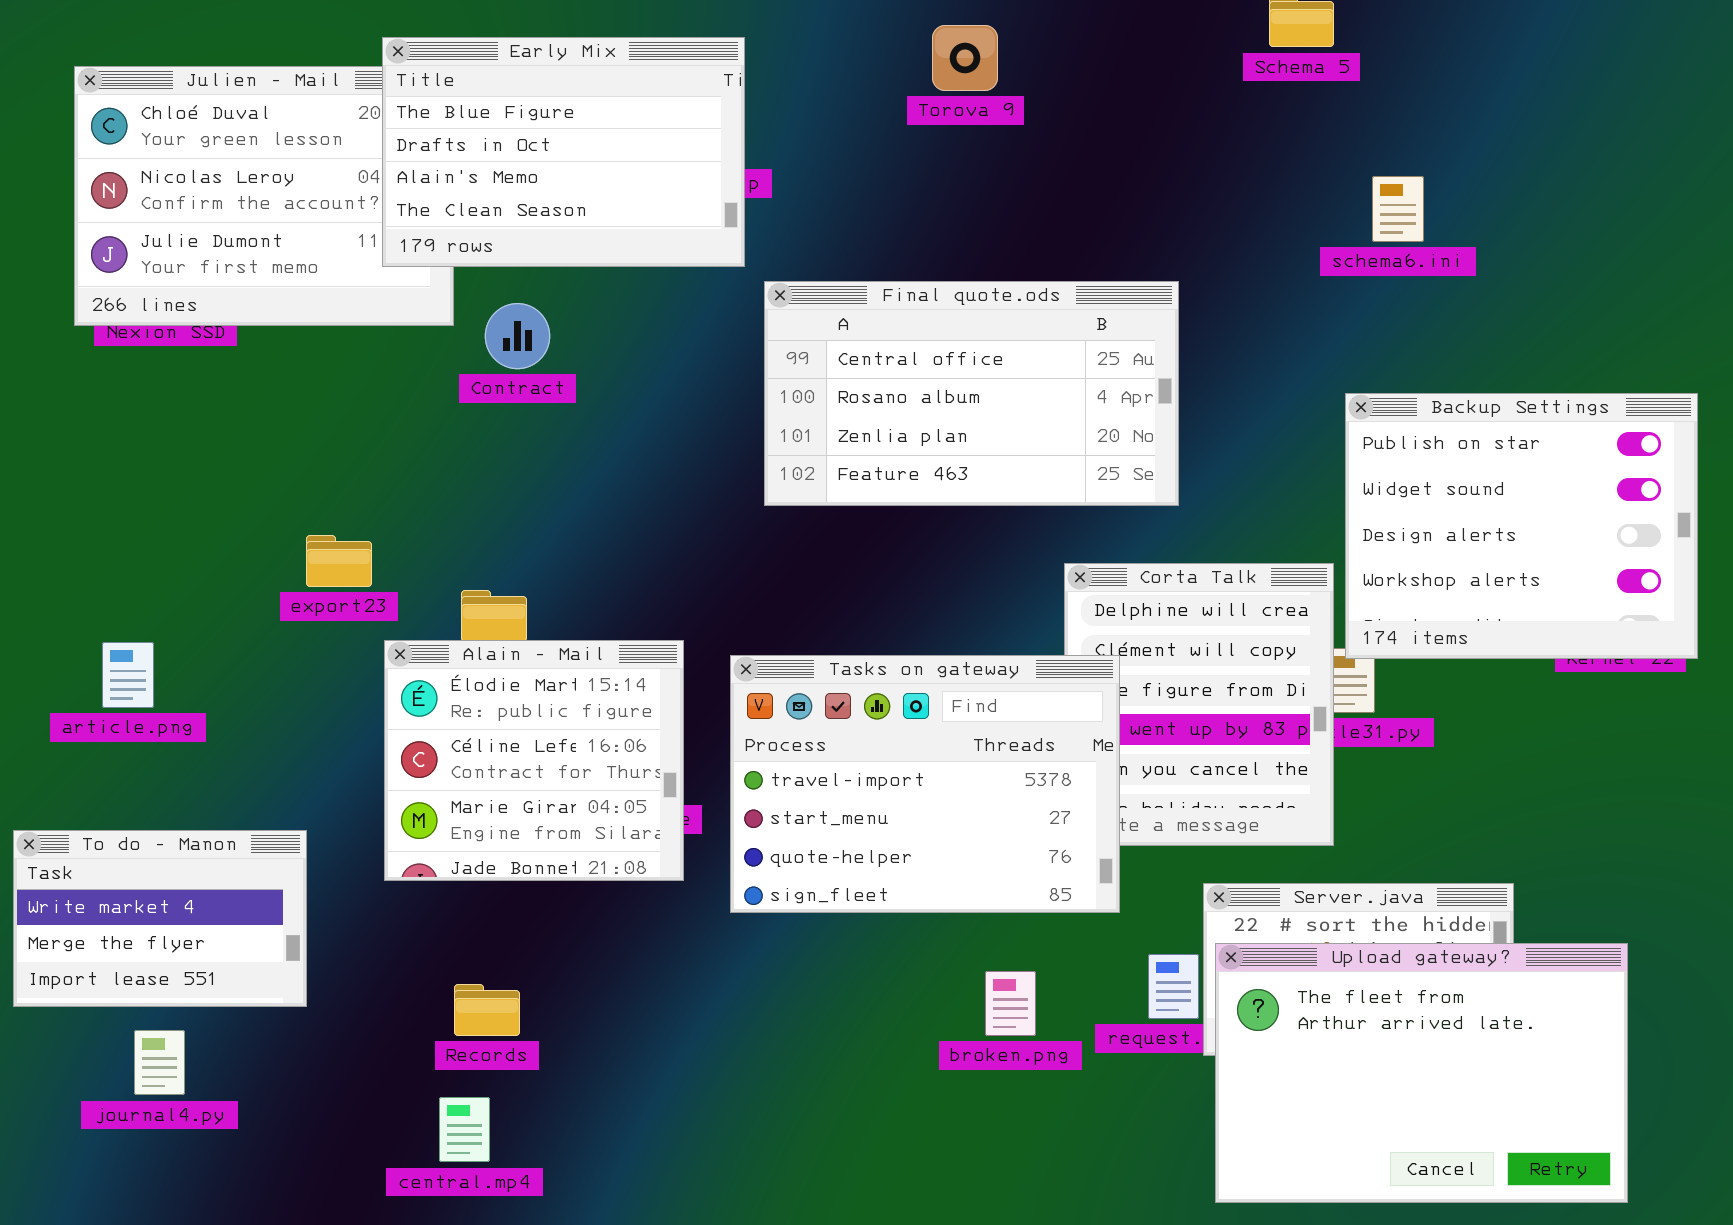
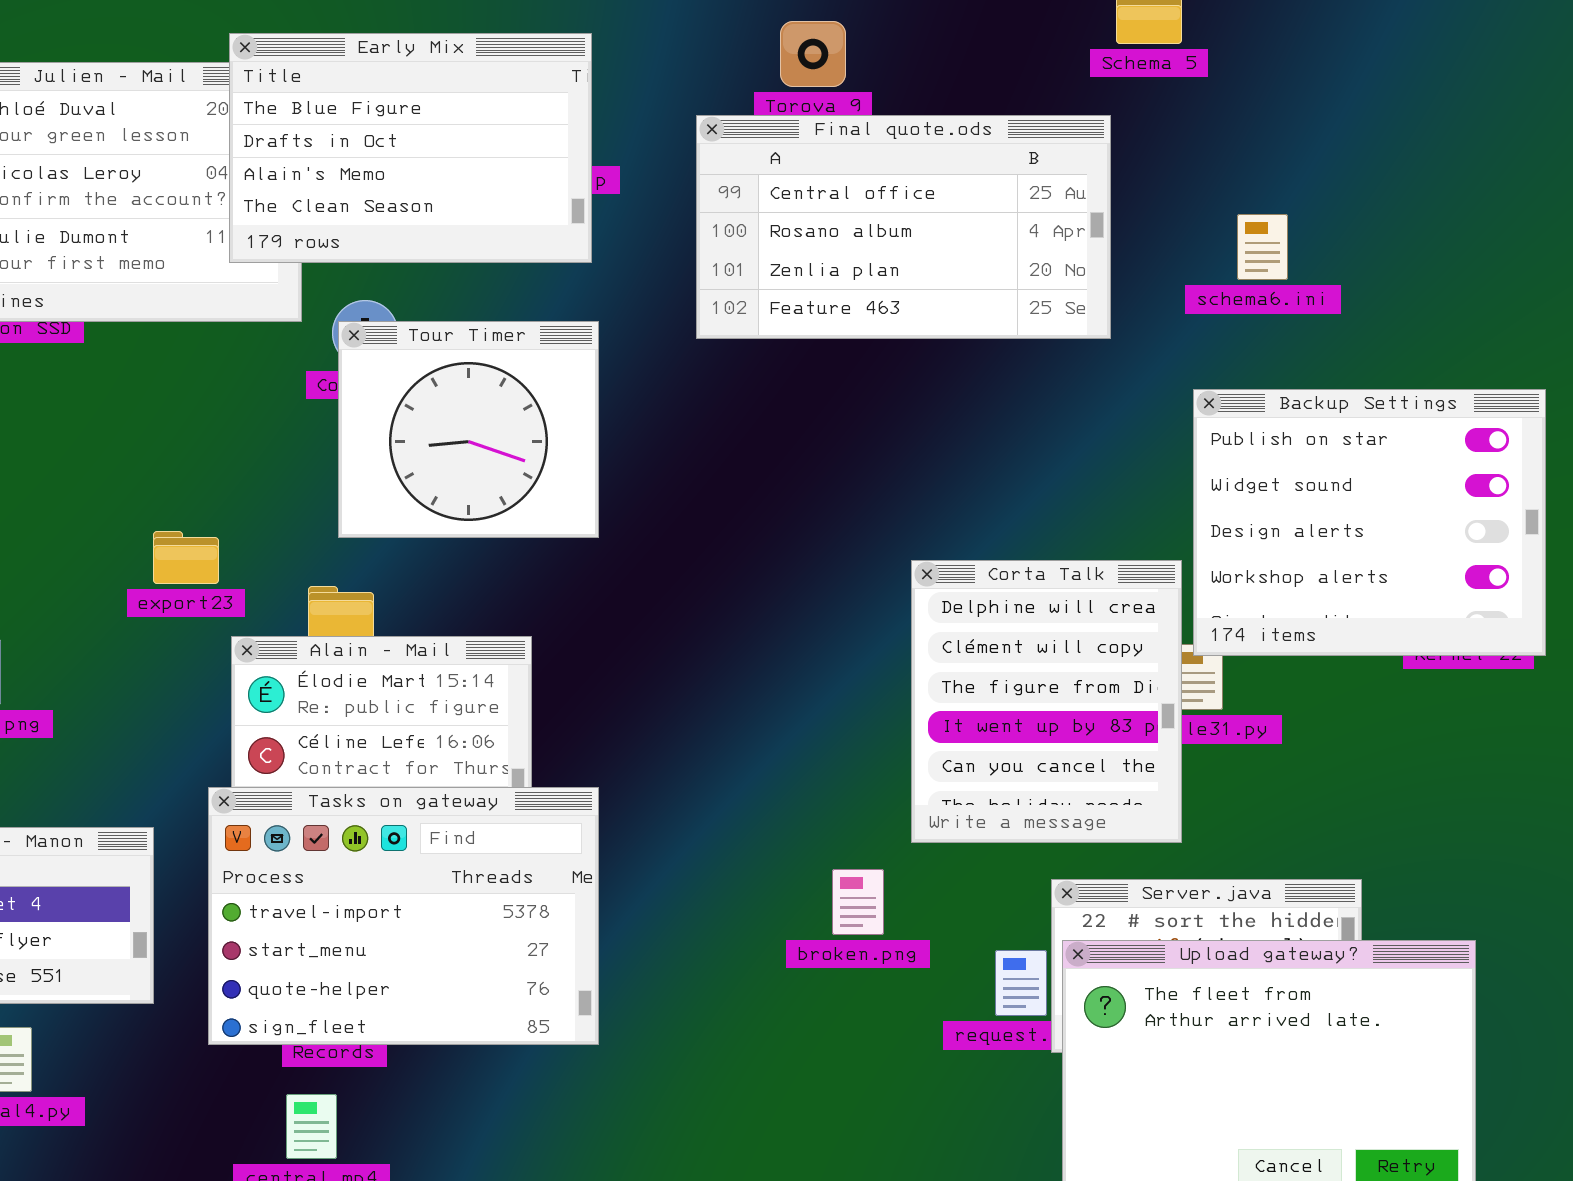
schema6.ini: [1372,176,1424,242] -> [1237,214,1288,280], moved
Final quote.ods: [764,281,1179,506] -> [696,115,1111,339], moved
Tour Timer: none -> [338,321,599,538], opened
Tasks on gateway: [730,655,1120,913] -> [208,787,599,1045], moved
broken.png: [985,971,1036,1036] -> [832,869,884,935], moved

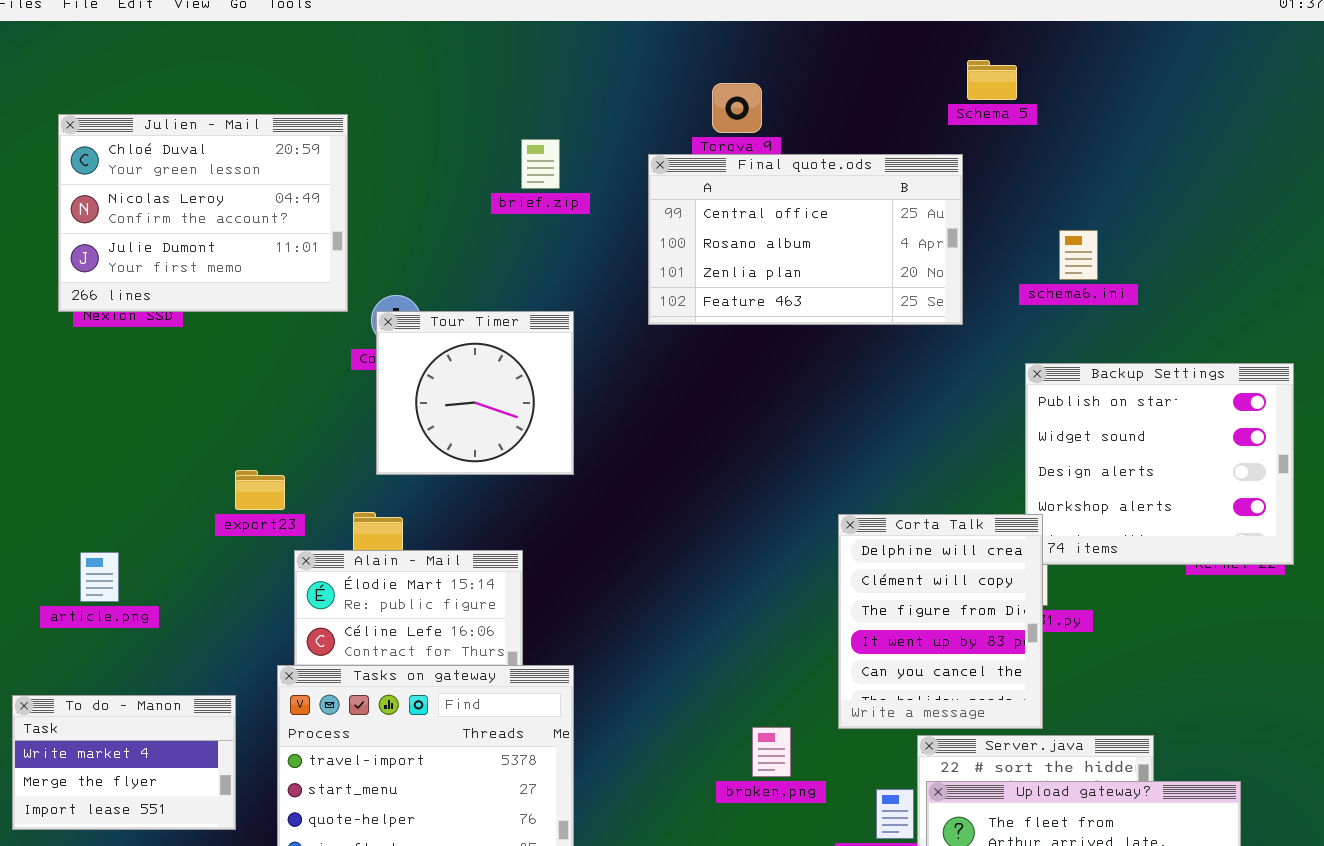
Early Mix: [229,33,592,263] -> none, closed
Corta Talk: [911,560,1182,843] -> [838,514,1043,729], moved

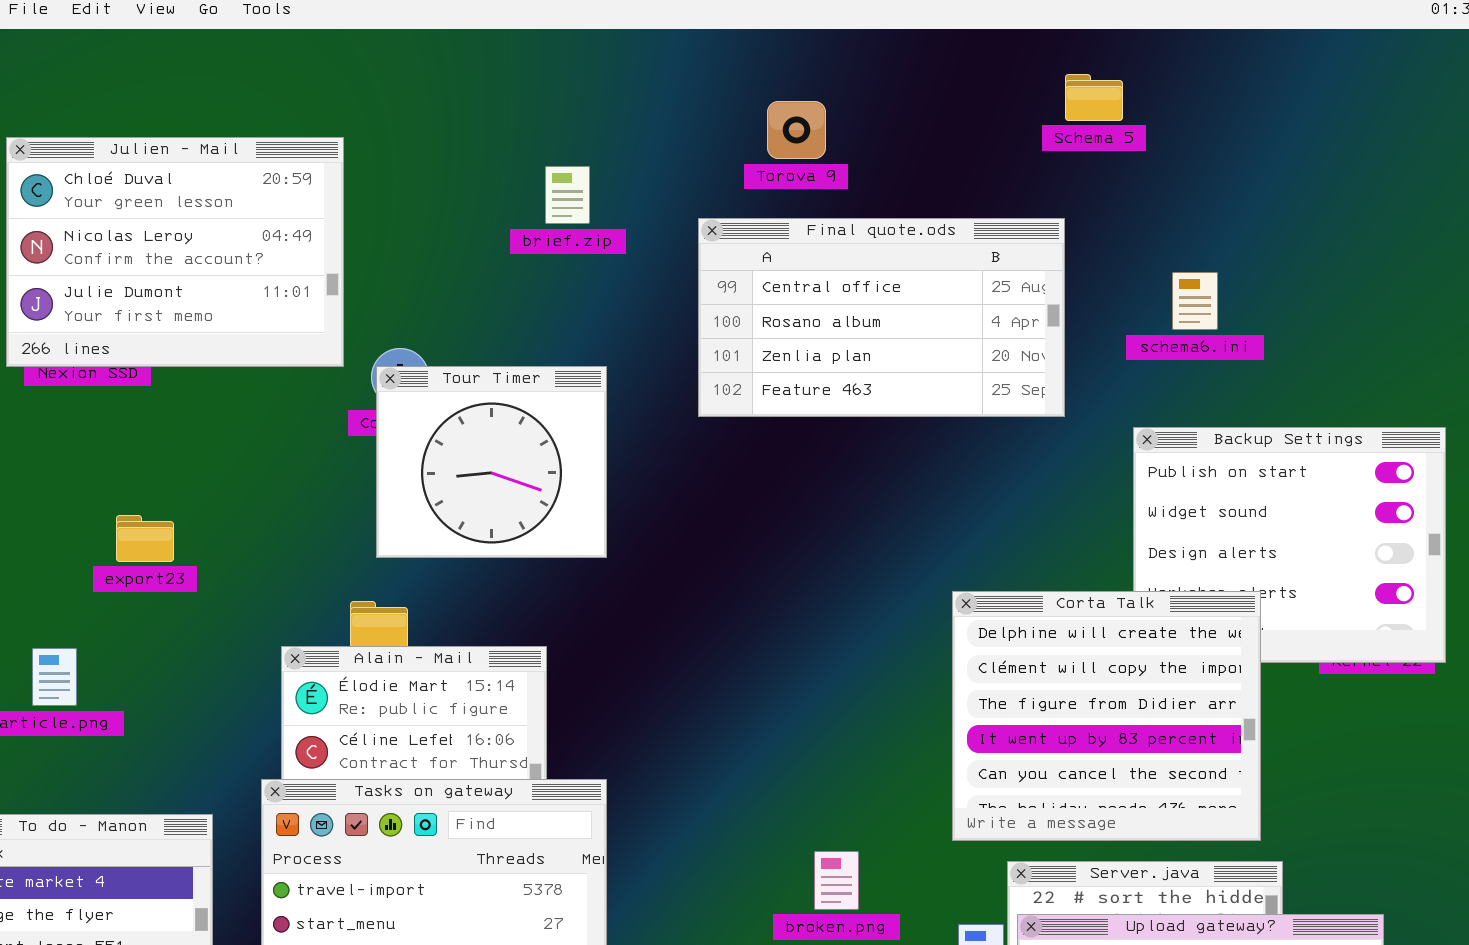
Final quote.ods: [648,154,963,325] -> [698,218,1065,417], moved
export23: [235,470,285,510] -> [116,515,174,562], moved
Corta Talk: [838,514,1043,729] -> [952,591,1261,841], moved, resized

